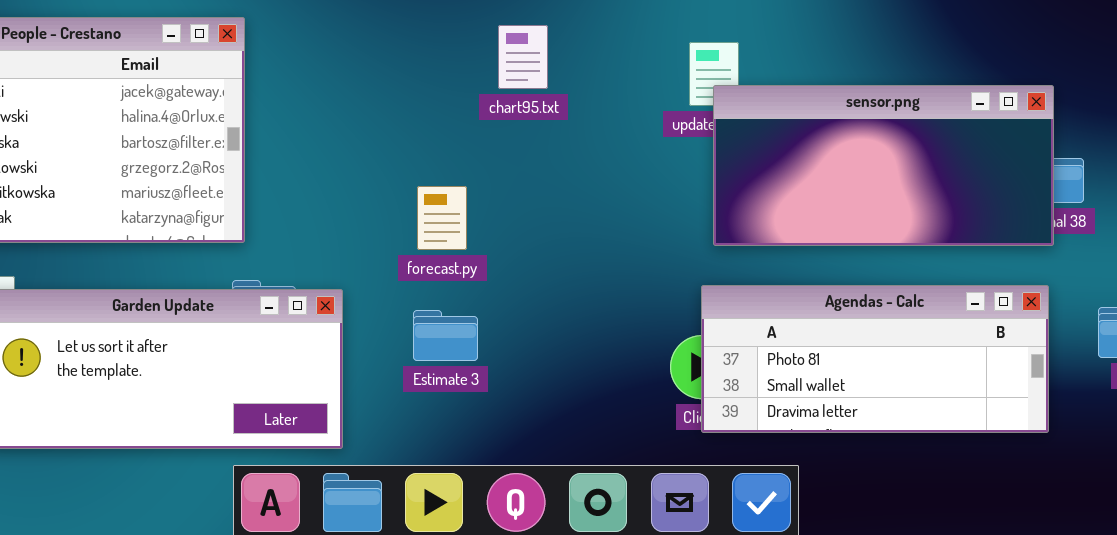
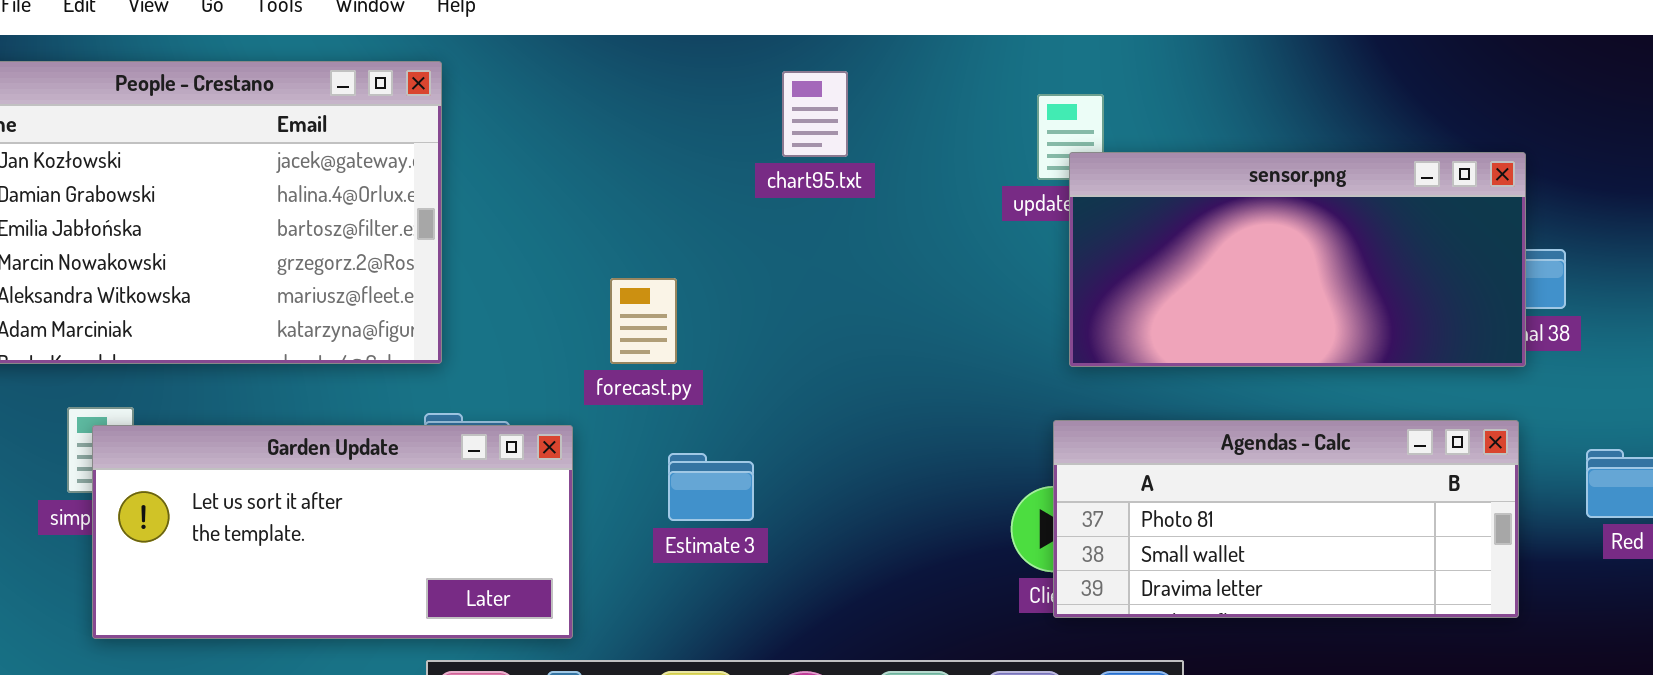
forecast.py: [417,186,467,250] -> [610,278,677,364], moved

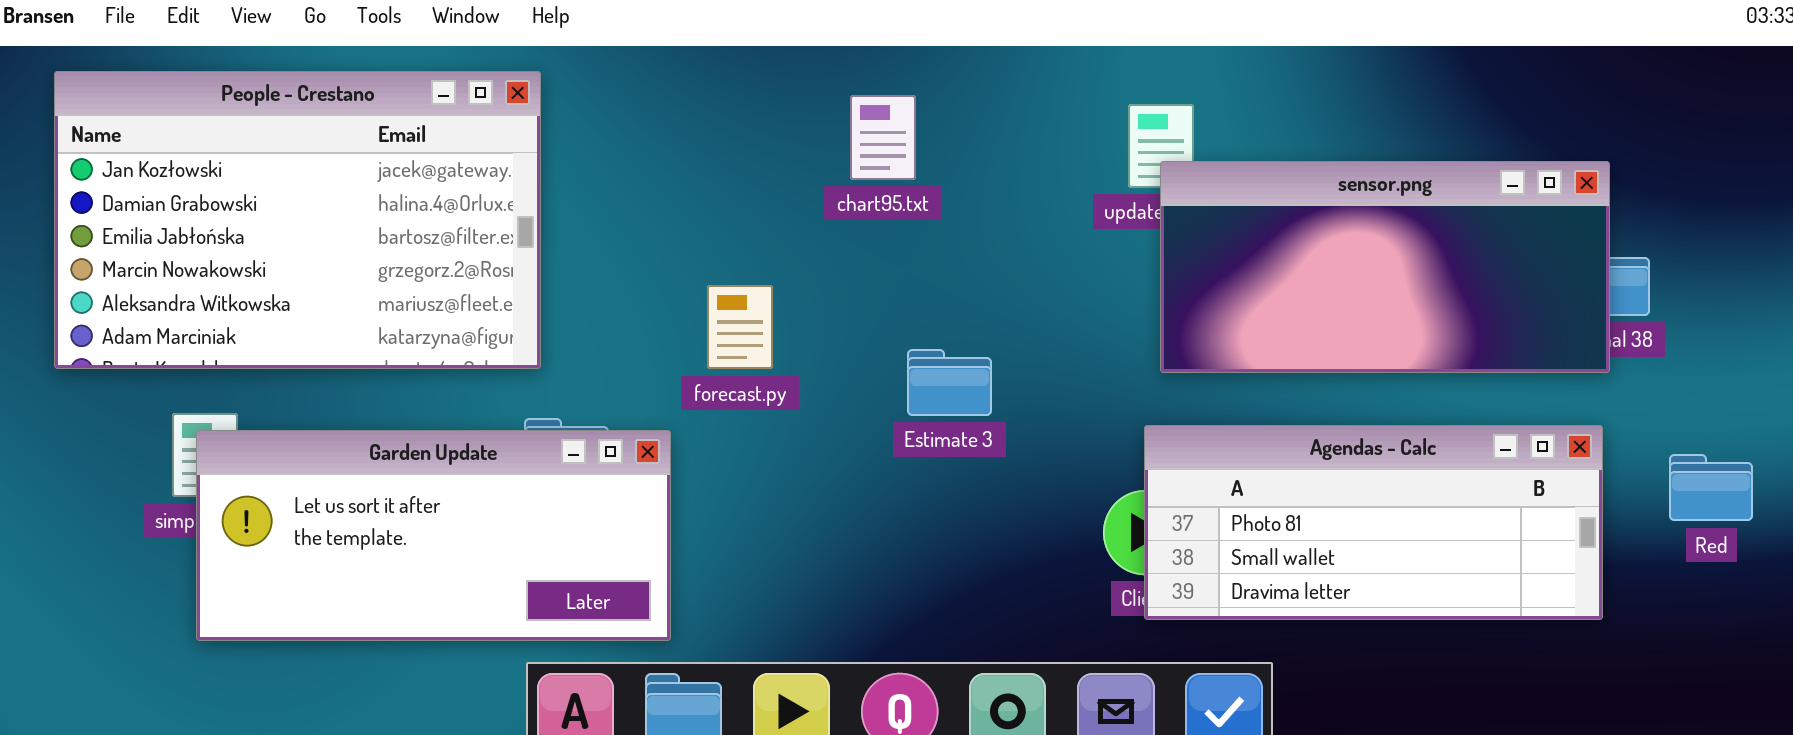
chart95.txt: [782,71,848,157] -> [850,95,916,180], moved
Estimate 3: [668,453,754,521] -> [907,349,992,416], moved

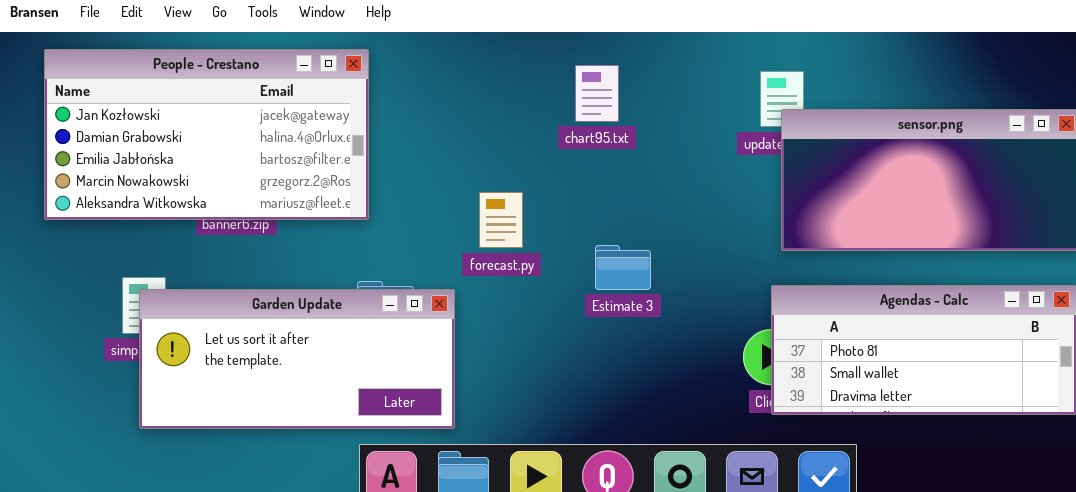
People - Crestano: [54,71,541,369] -> [44,49,369,220], resized
Estimate 3: [907,349,992,416] -> [595,245,651,290], moved

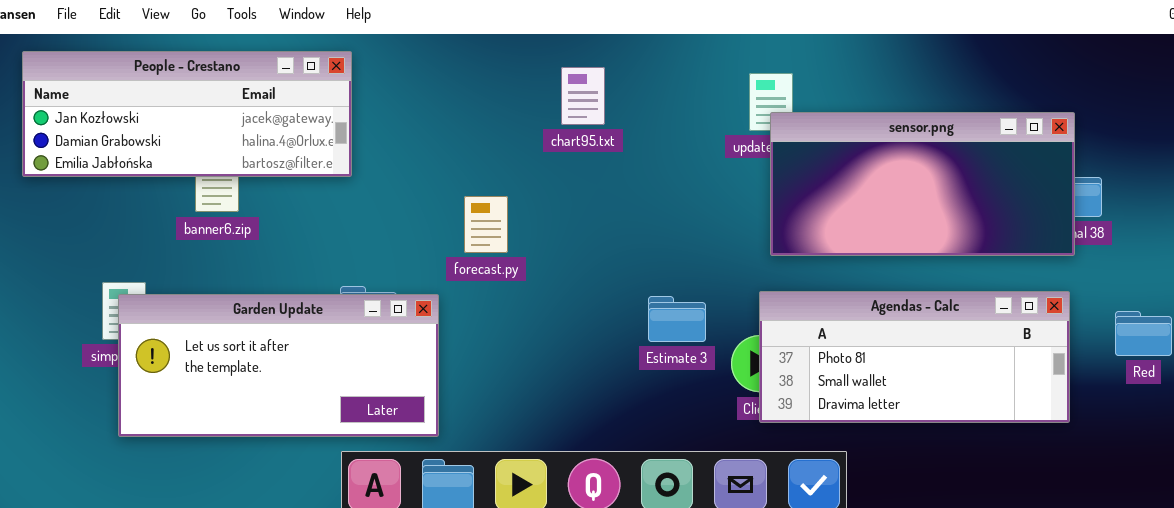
People - Crestano: [44,49,369,220] -> [22,51,352,177], resized
Estimate 3: [595,245,651,290] -> [648,296,706,342], moved

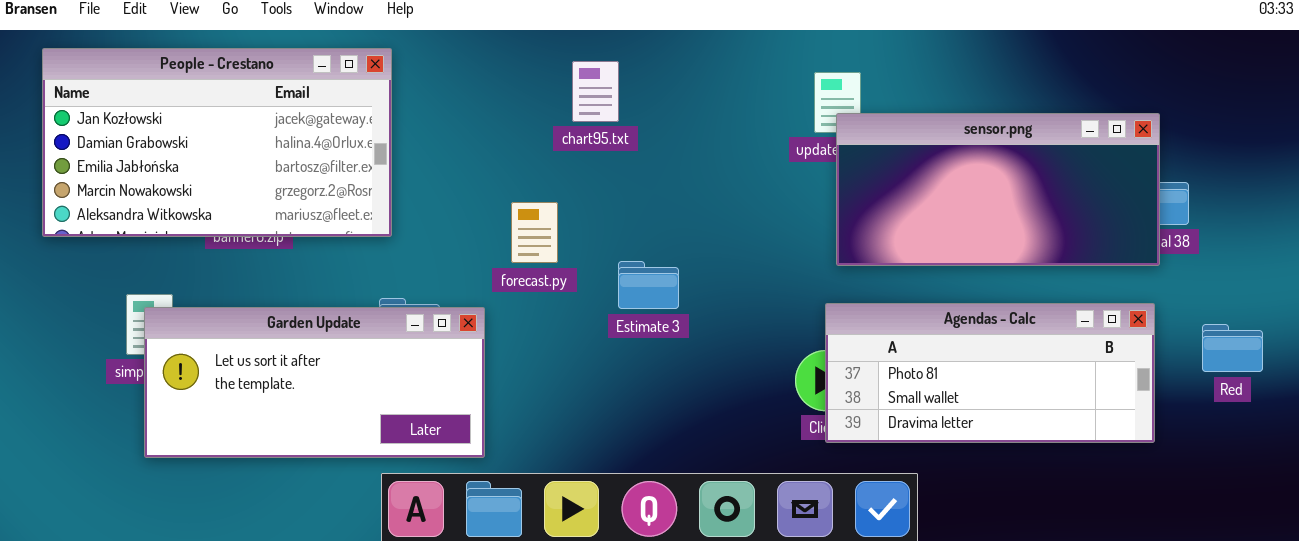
People - Crestano: [22,51,352,177] -> [42,48,392,237], resized
chart95.txt: [561,67,605,125] -> [572,61,619,122], moved
Estimate 3: [648,296,706,342] -> [618,261,679,309], moved

